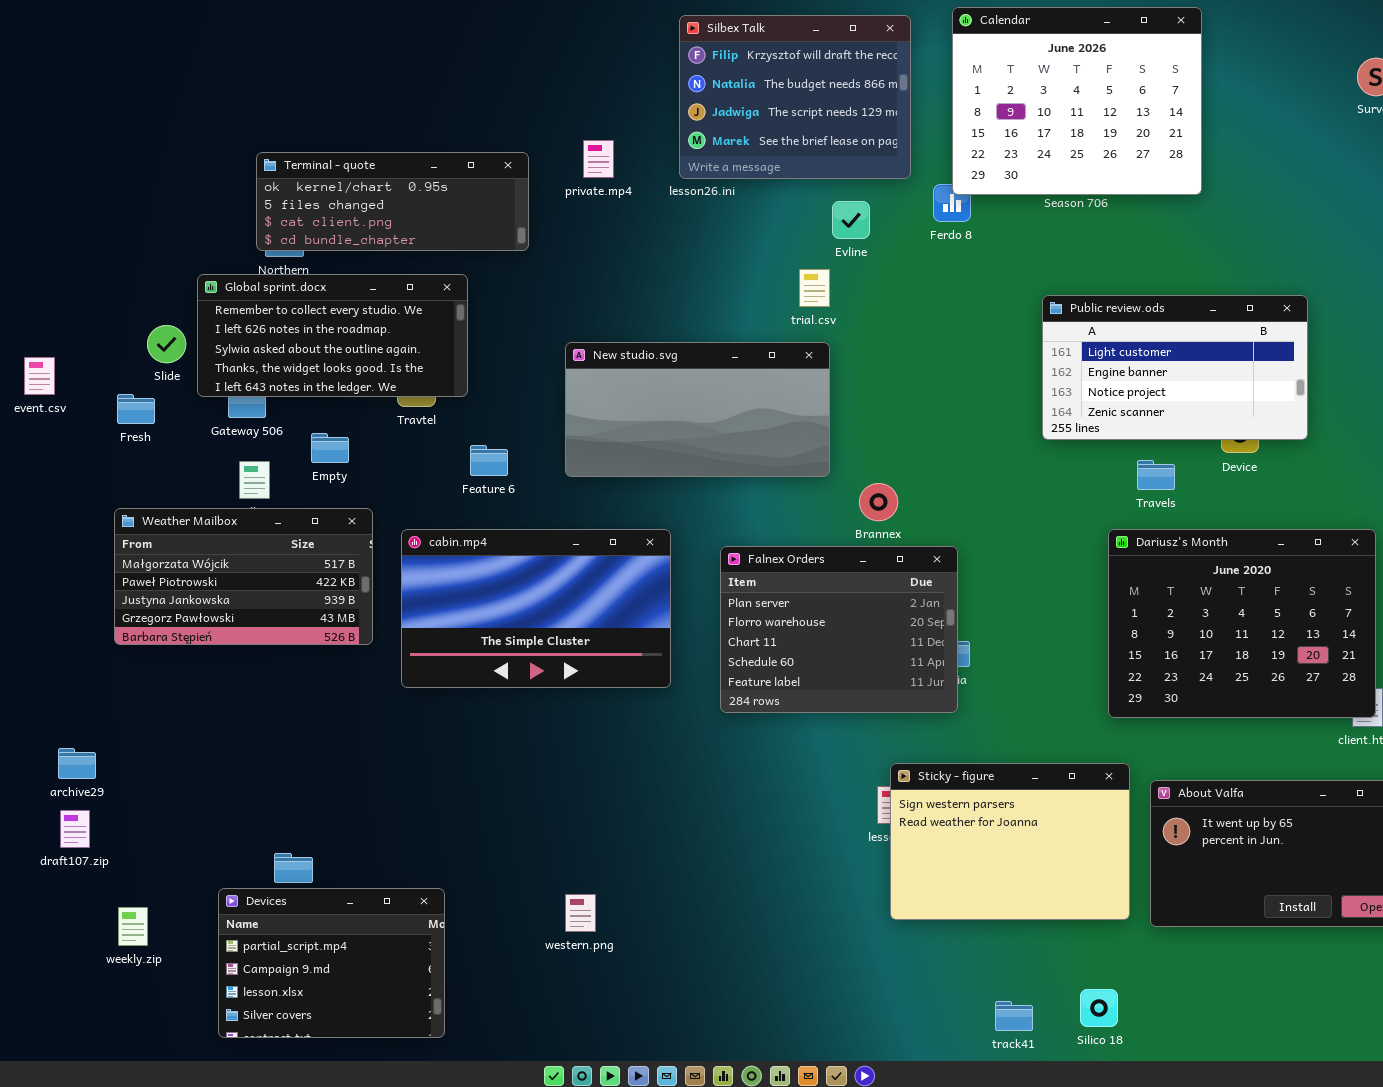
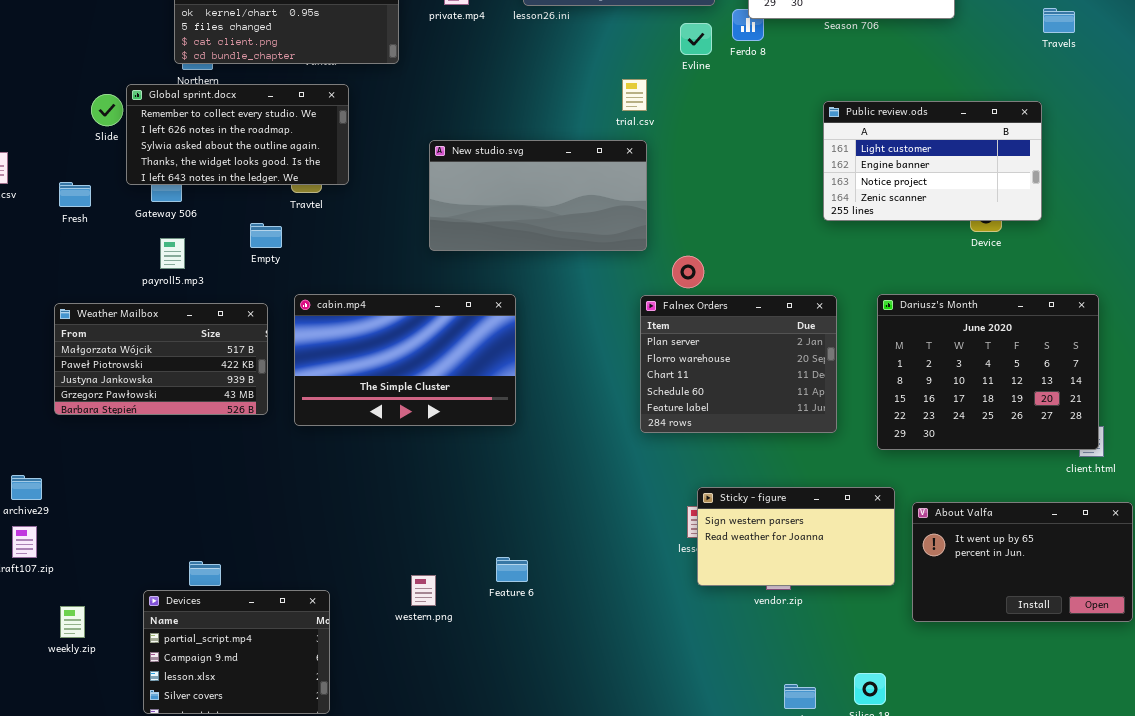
Evline: [832,201,870,239] -> [680,23,712,55], moved
Slide: [147,325,186,363] -> [91,94,123,126], moved
Empty: [311,433,349,463] -> [250,223,282,248], moved
Feature 6: [470,445,508,476] -> [496,557,528,582], moved
Travels: [1137,460,1175,490] -> [1043,8,1075,33], moved
Weather Mailbox: [114,508,373,645] -> [54,303,268,415], moved
Falnex Orders: [720,546,958,713] -> [640,295,837,433], moved
Sticky - figure: [890,763,1130,920] -> [697,487,895,586], resized
western.png: [565,894,596,932] -> [411,575,436,606], moved

